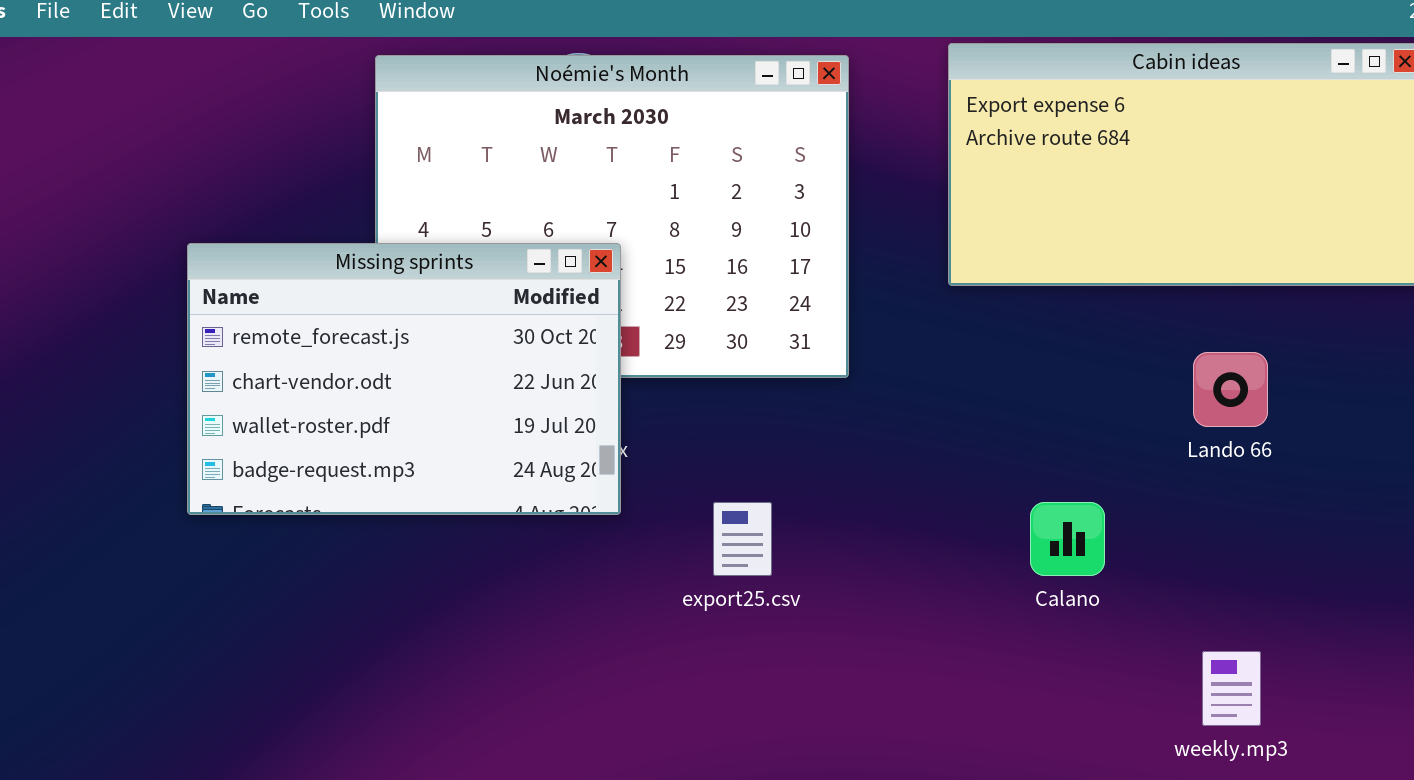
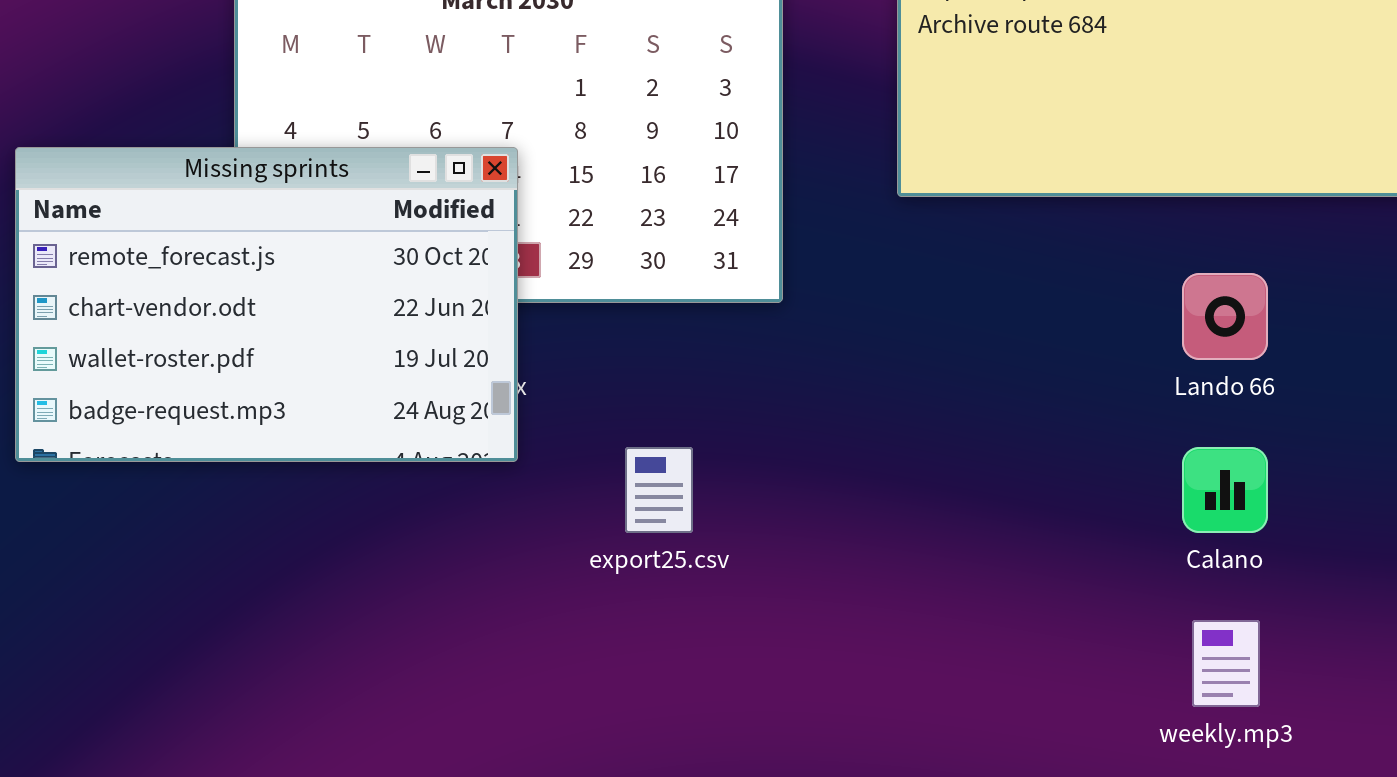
Calano: [1030,502,1105,576] -> [1182,447,1268,533], moved

